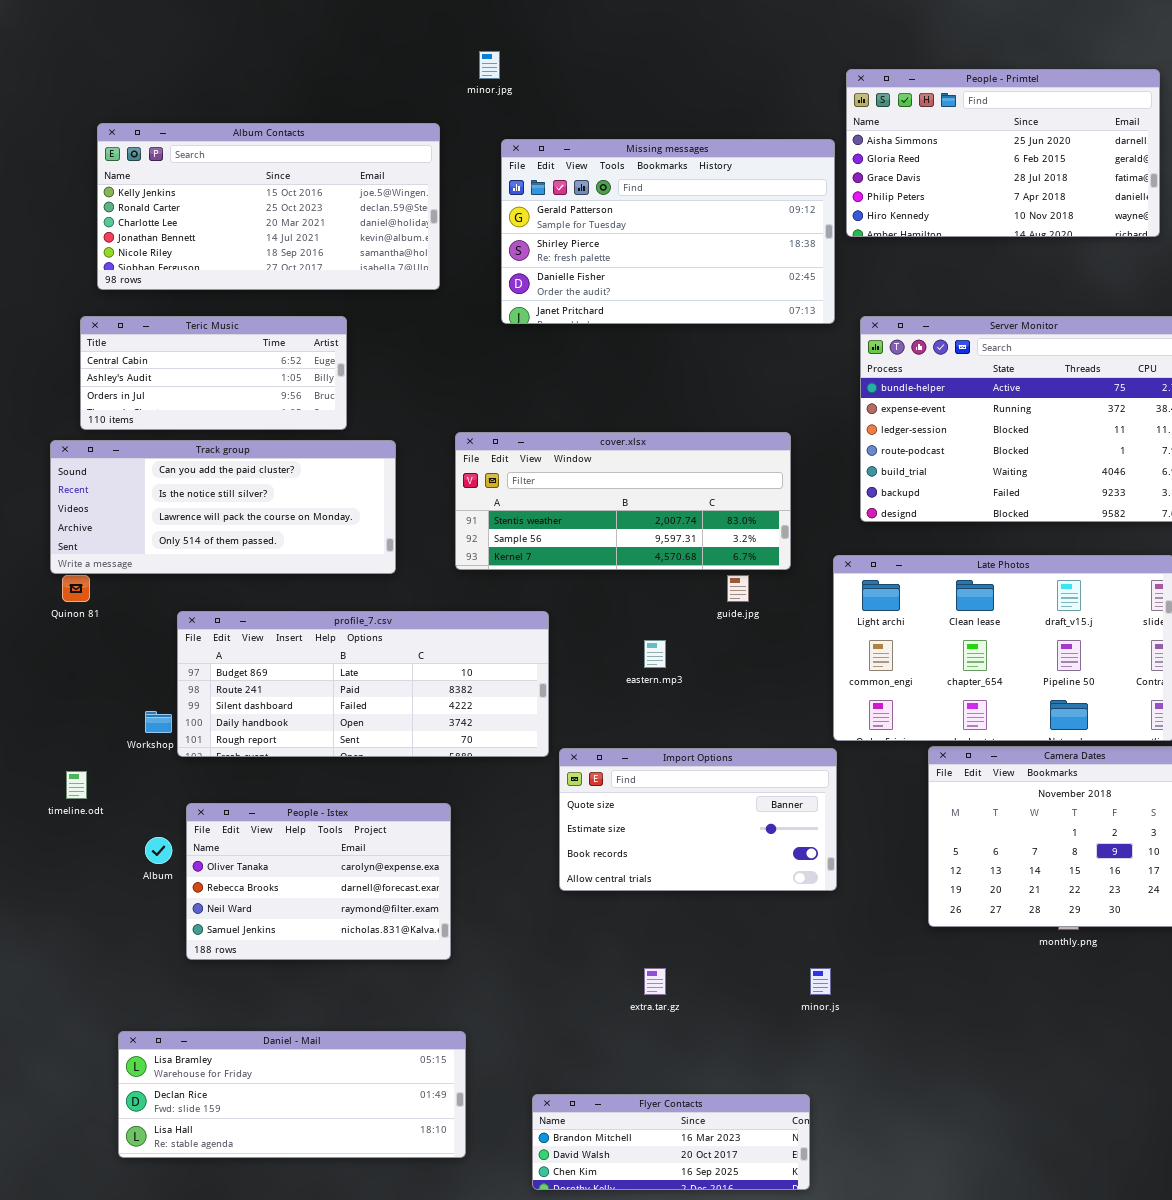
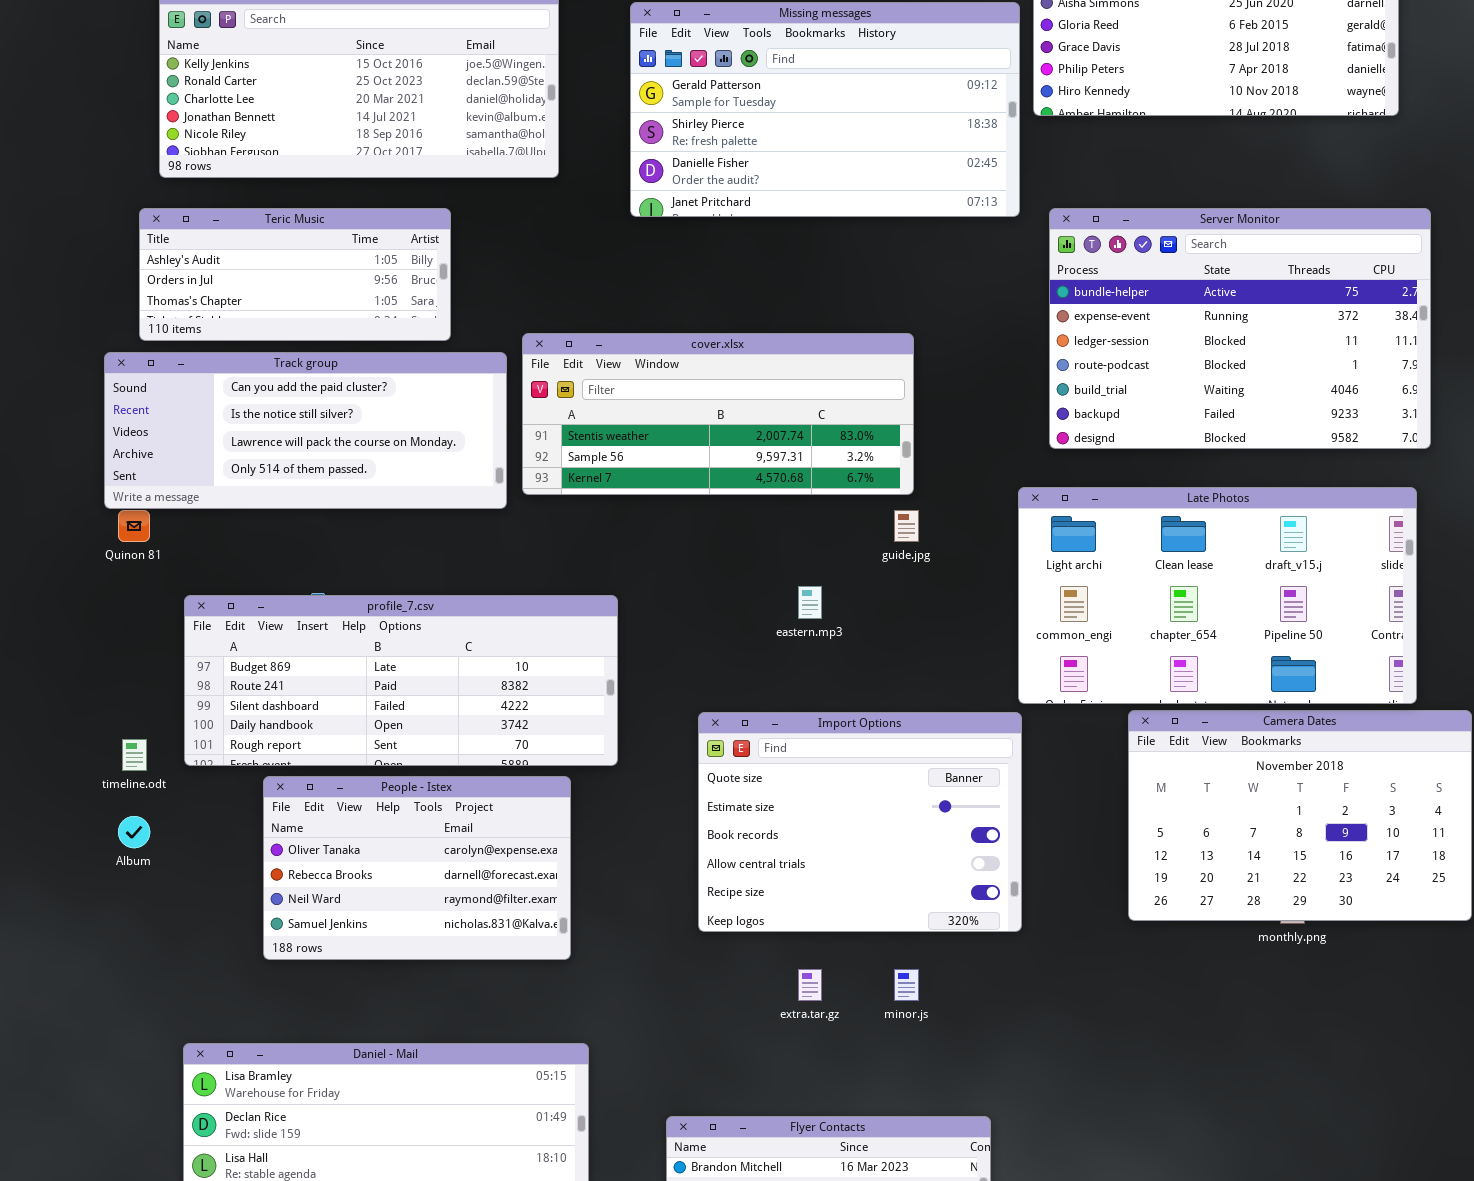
Teric Music: [80,316,347,430] -> [139,208,451,341], scrolled down 1 row
cover.xlsx: [455,432,791,570] -> [522,333,914,495], moved
profile_7.csv: [177,611,549,757] -> [184,595,618,766], moved
Import Options: [559,748,837,891] -> [698,712,1022,932], resized
Album: [145,837,172,864] -> [118,816,150,848], moved
minor.js: [810,968,831,995] -> [894,969,919,1001], moved

